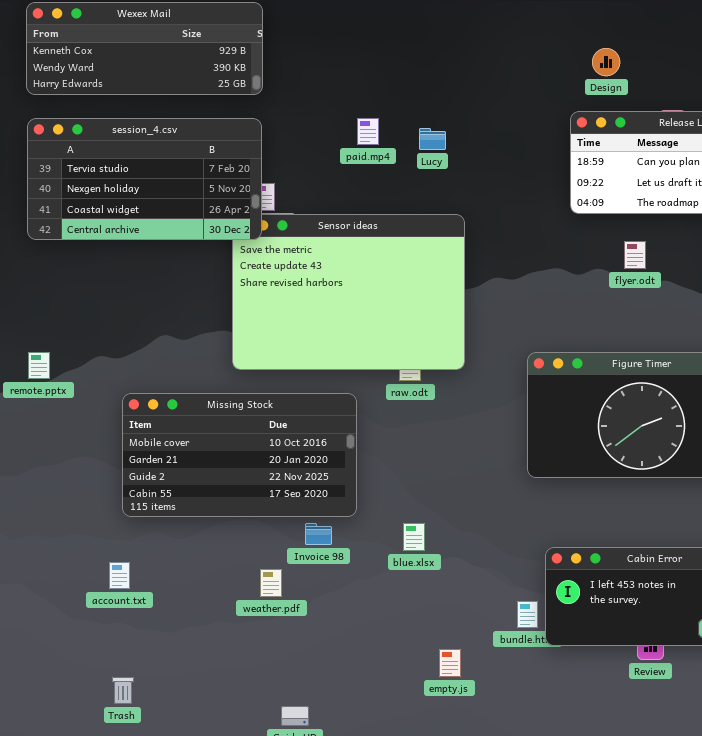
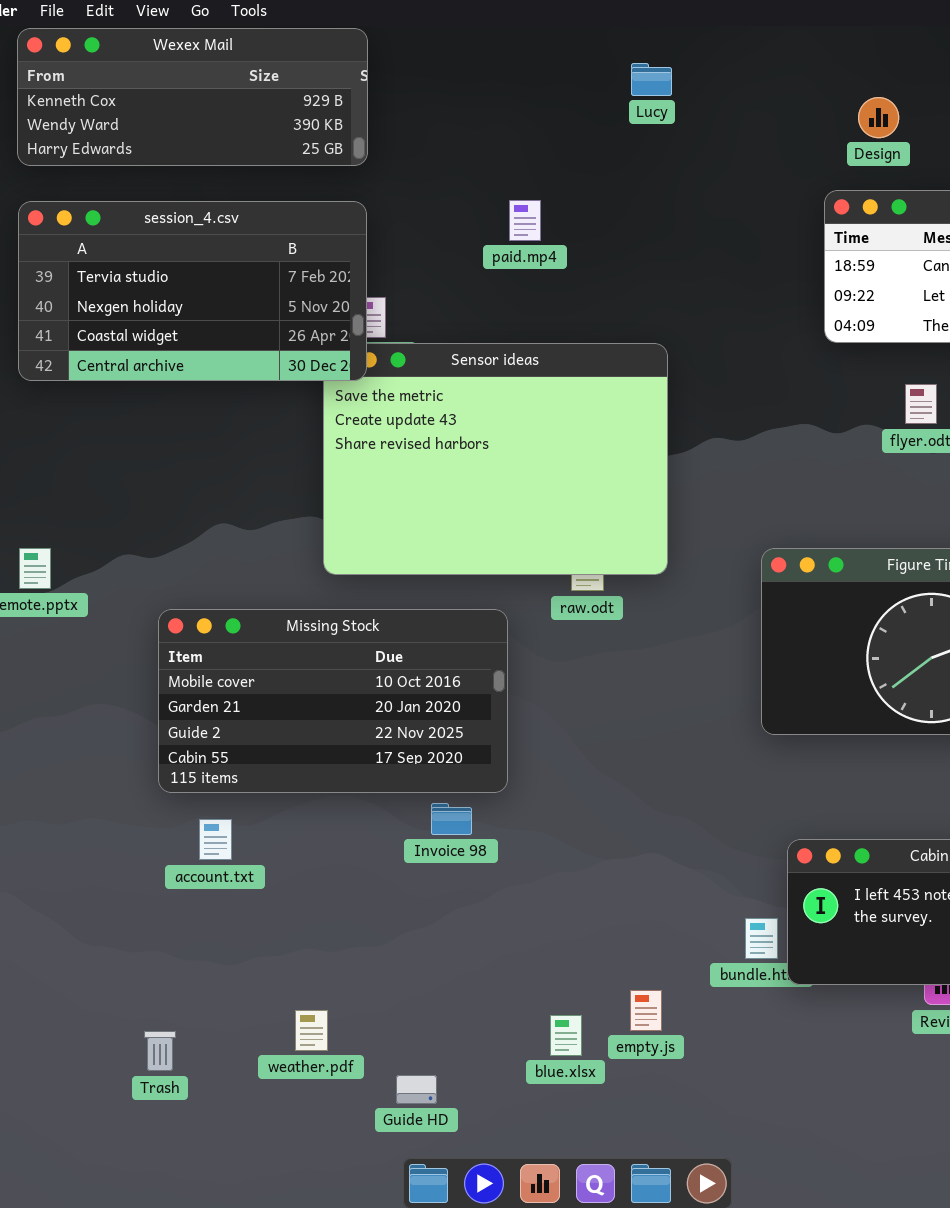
Lucy: [419,128,446,150] -> [631,63,672,96], moved
blue.xlsx: [403,523,425,551] -> [550,1015,582,1056], moved
account.txt: [109,562,130,589] -> [199,819,232,860], moved
weather.pdf: [260,569,282,597] -> [295,1010,328,1051], moved

